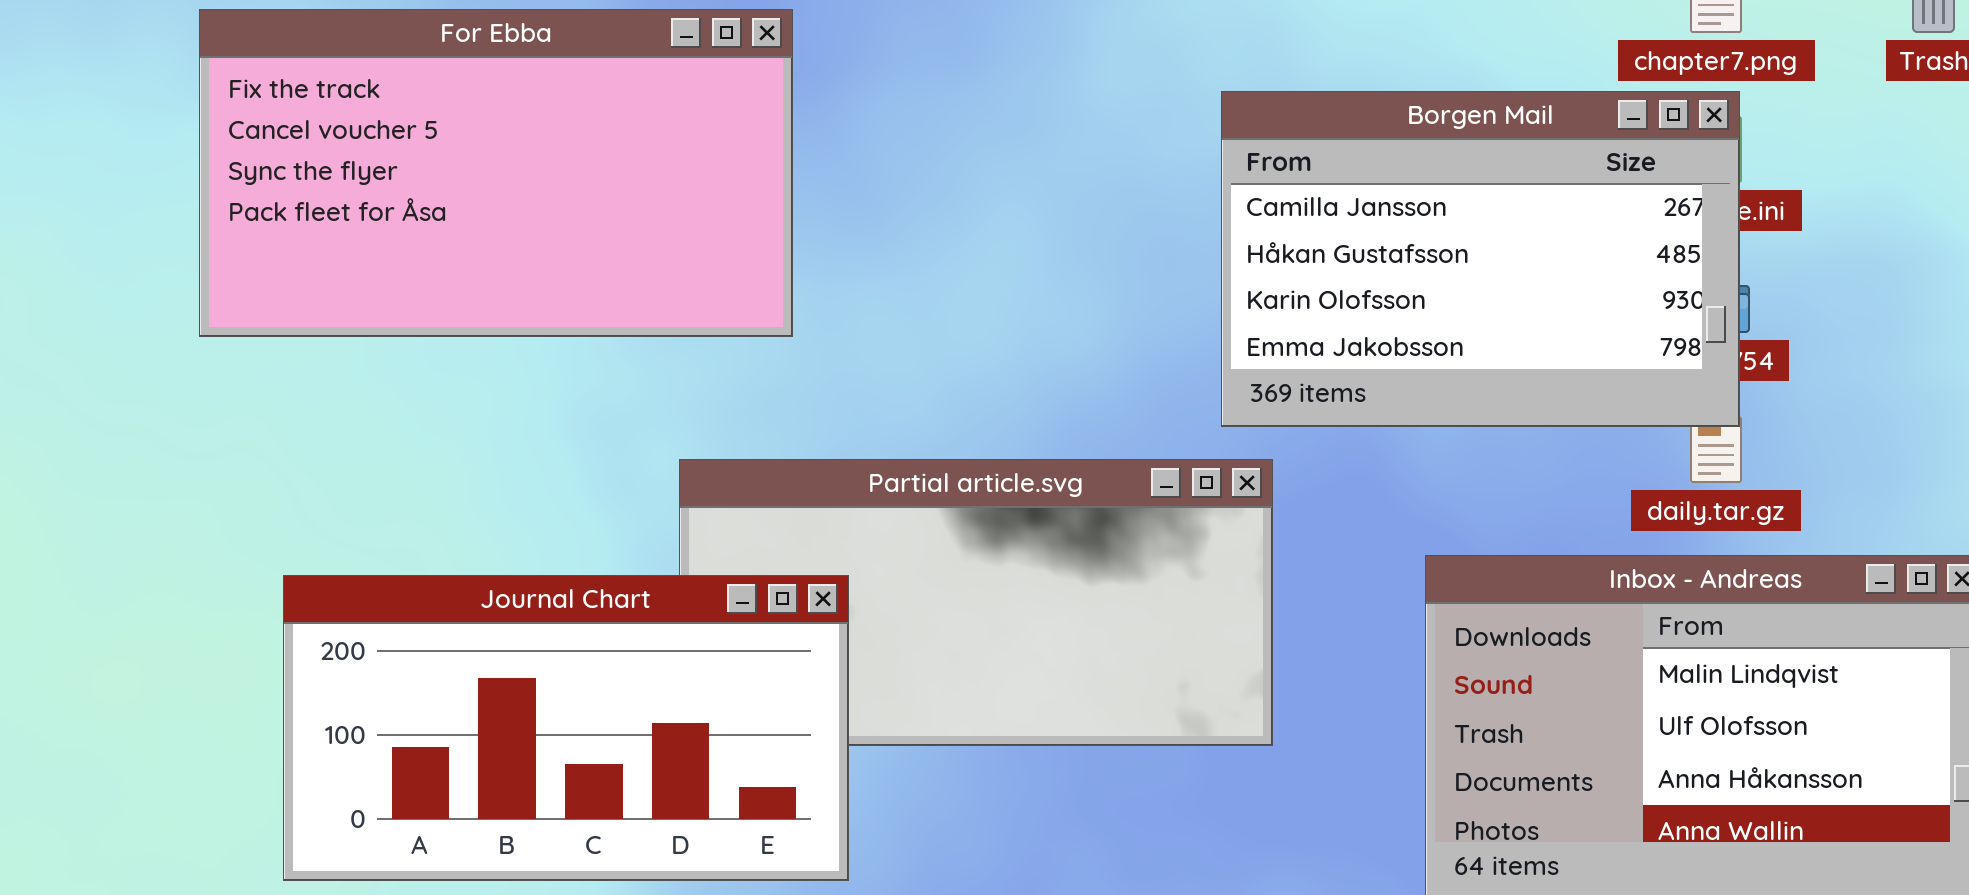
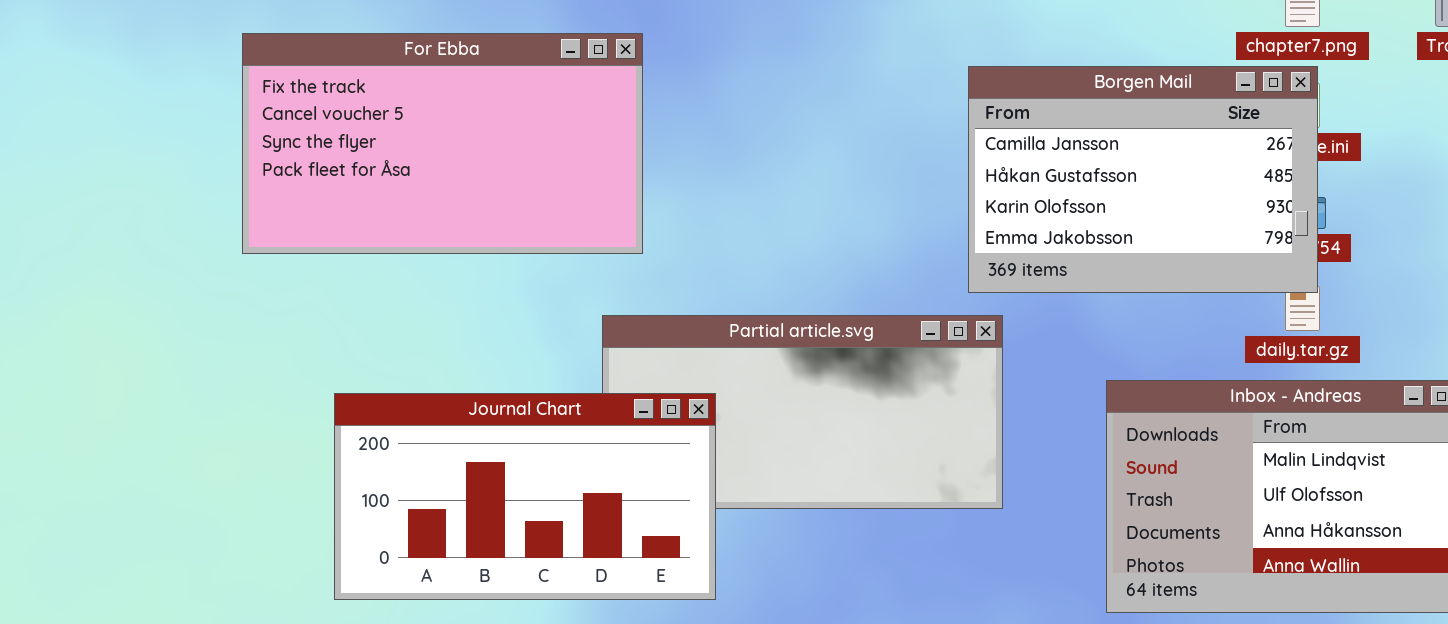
For Ebba: [199,9,793,337] -> [242,33,643,254], moved

